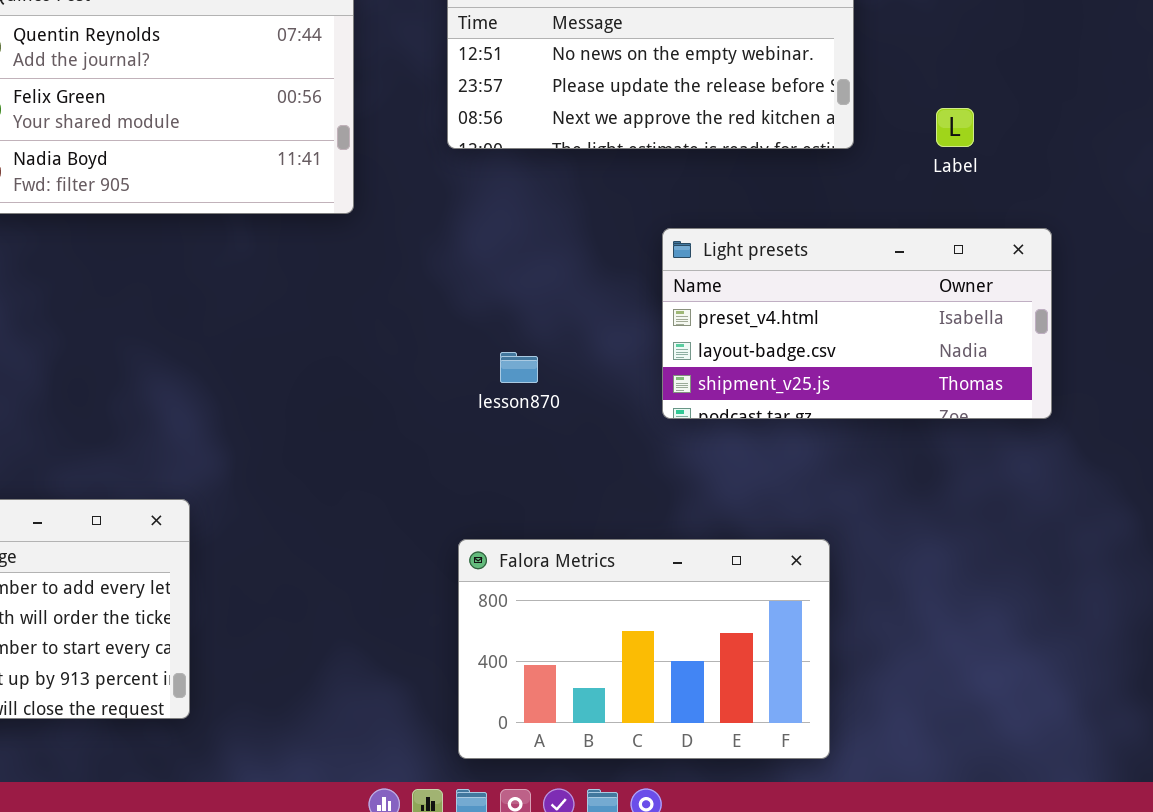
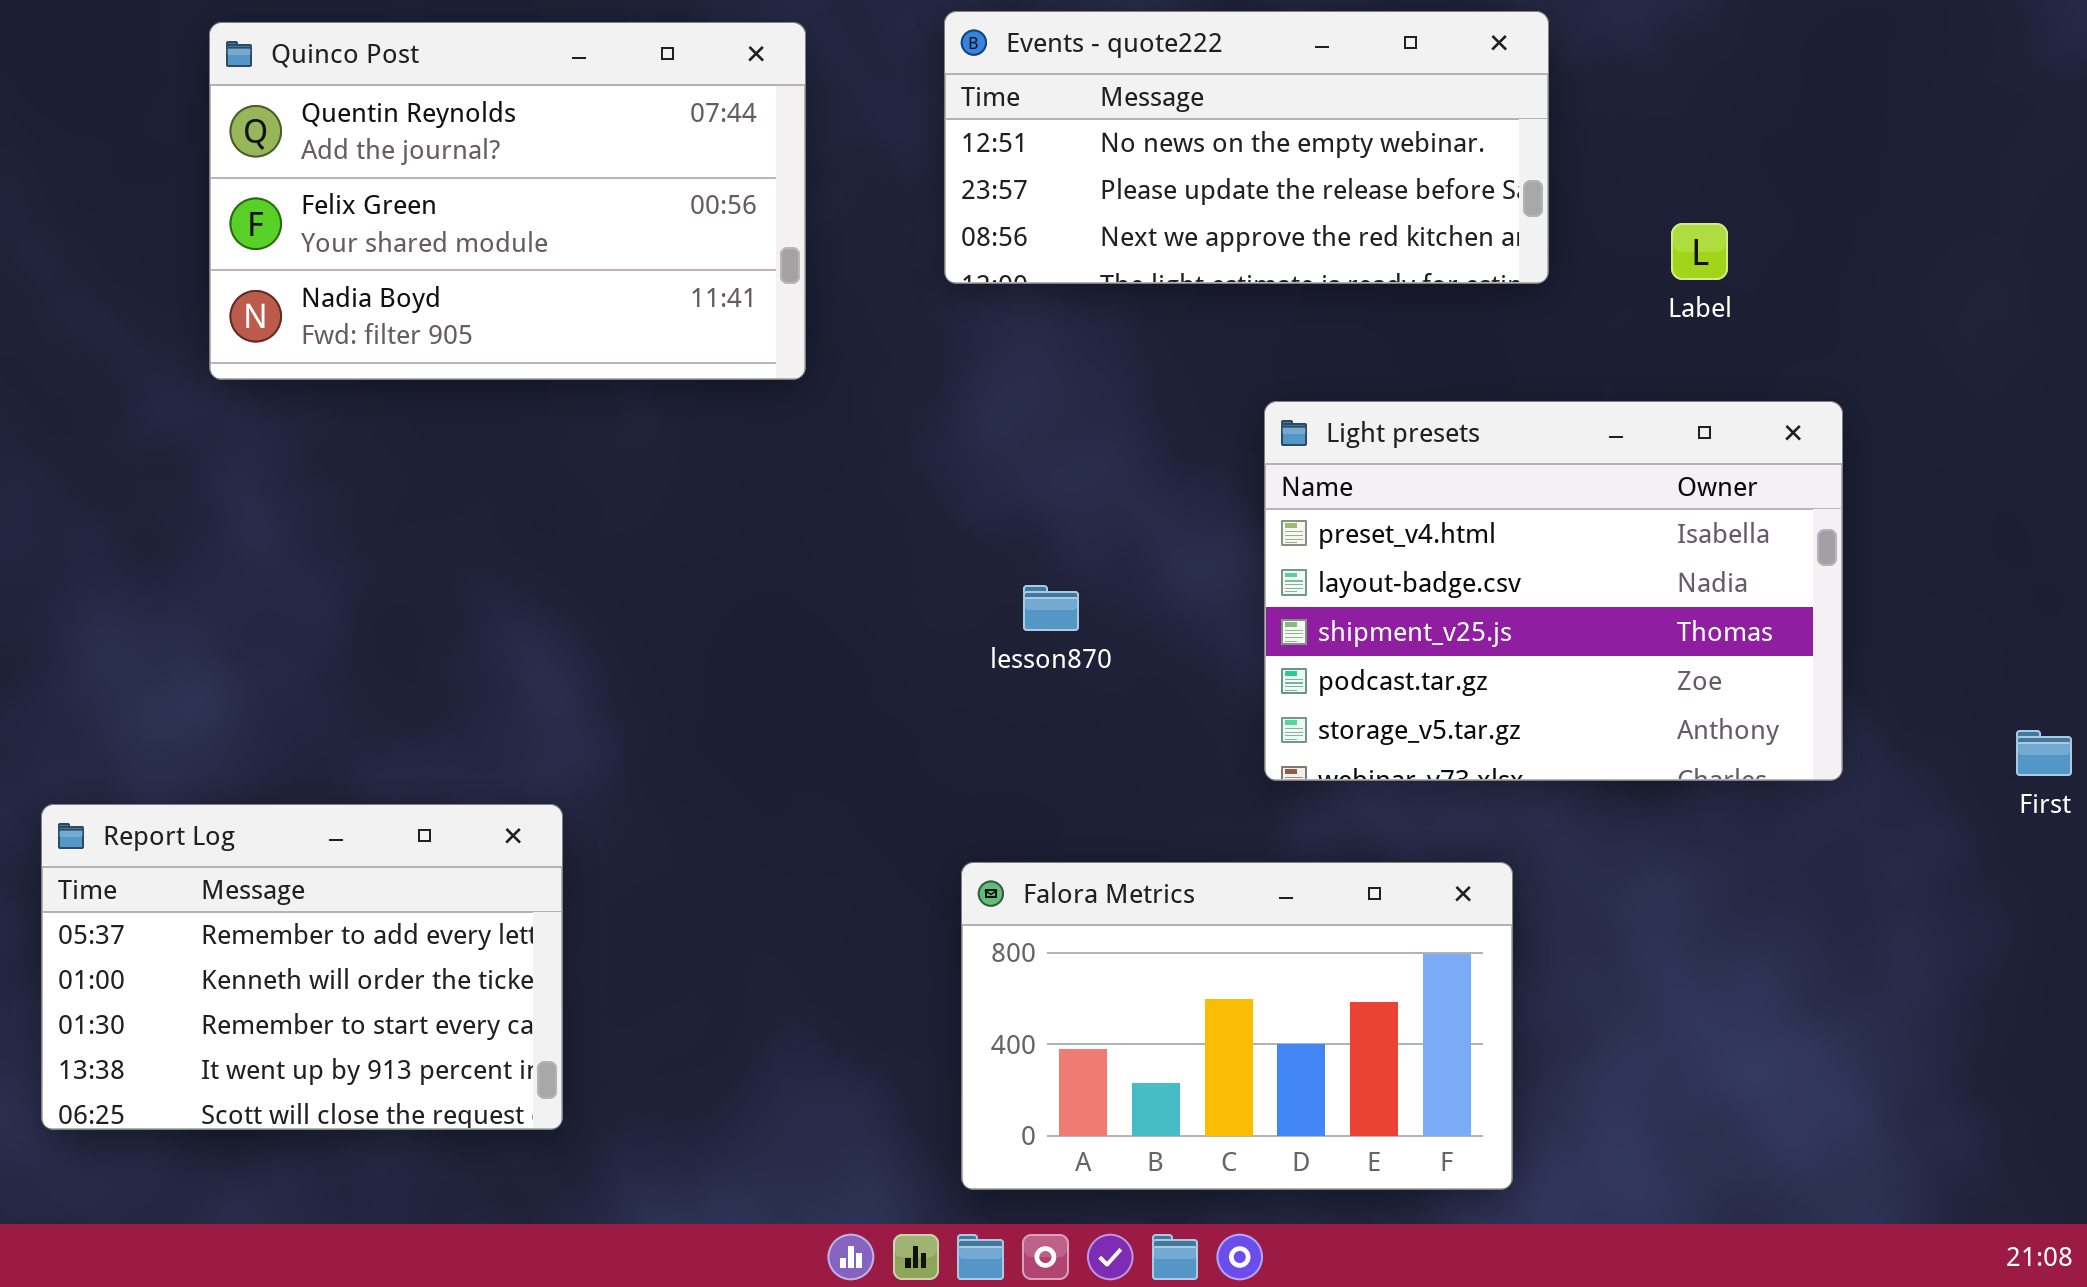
Light presets: [662,228,1052,419] -> [1264,401,1843,781], resized

